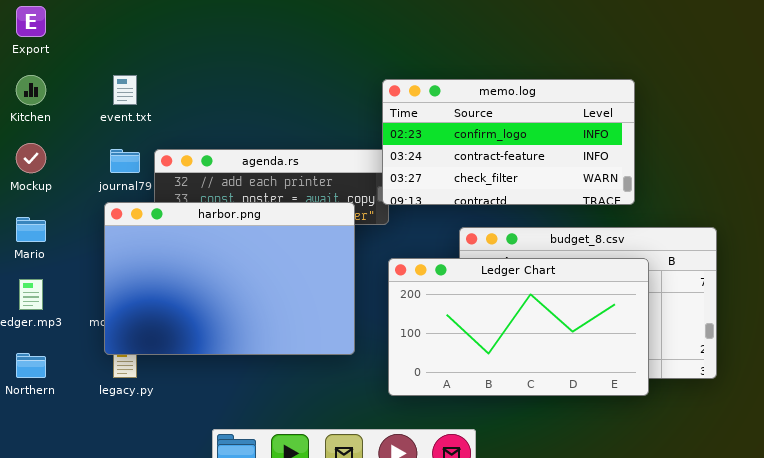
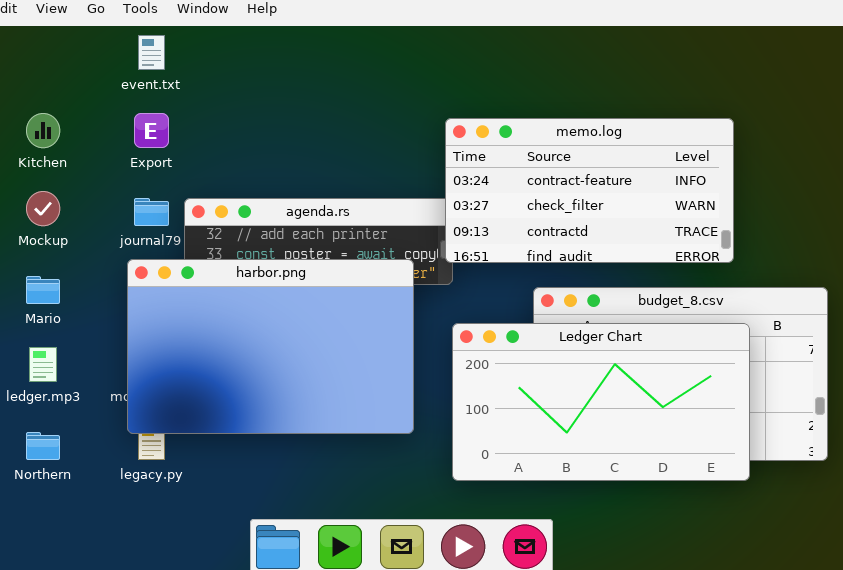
Export: [16,6,46,37] -> [134,113,169,148], moved
event.txt: [113,75,137,105] -> [138,35,165,70], moved
memo.log: [382,79,635,205] -> [445,118,734,263], scrolled down 1 row

